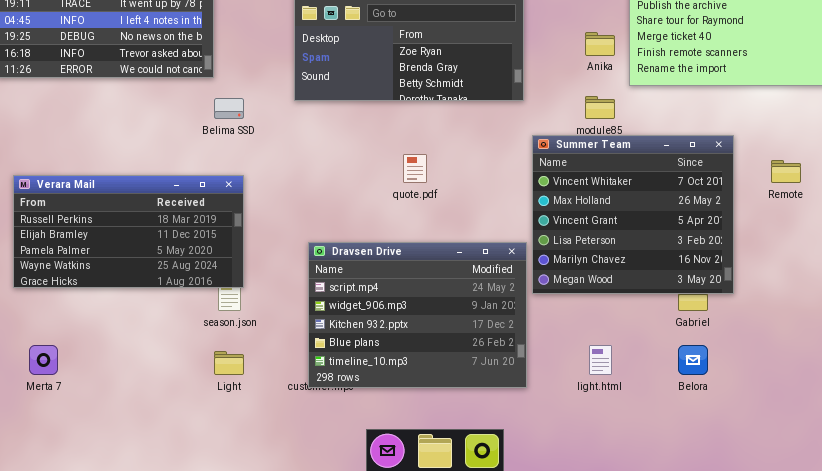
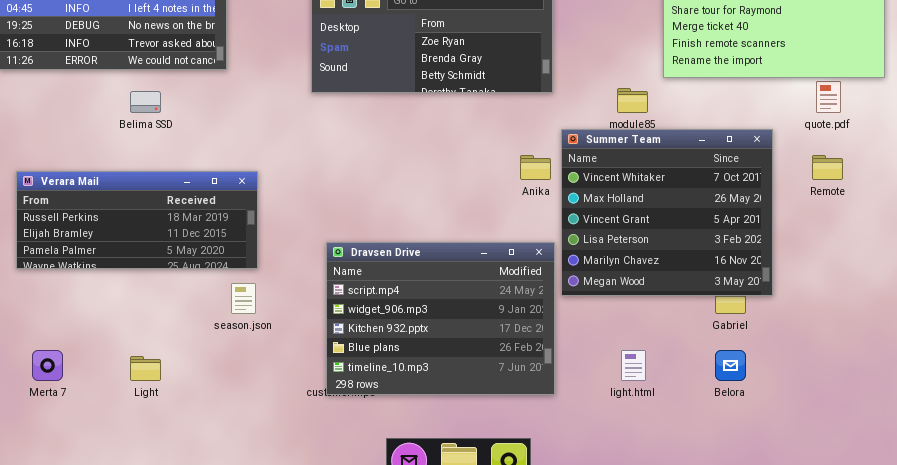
Anika: [585,32,615,56] -> [520,155,551,180], moved
Belima SSD: [214,98,244,119] -> [130,91,161,113], moved
quote.pdf: [403,154,427,183] -> [816,81,841,113], moved
Verara Mail: [13,175,244,288] -> [16,171,258,269], resized
Light: [214,351,244,375] -> [130,356,161,381], moved

